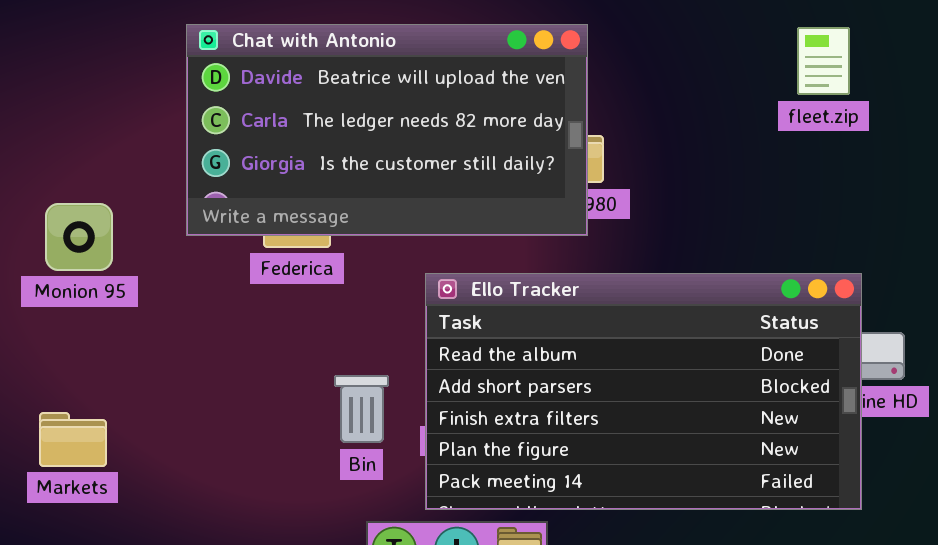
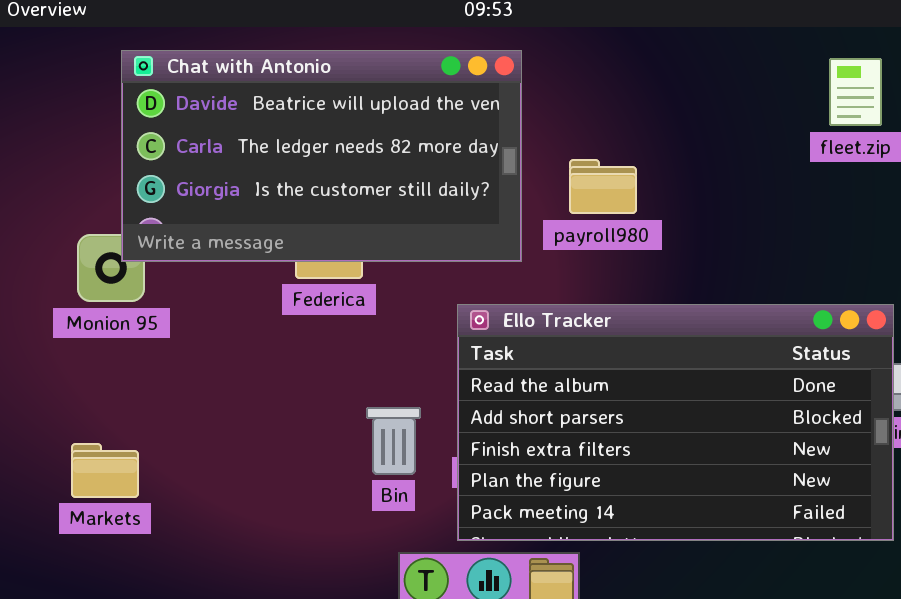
Chat with Antonio: [186,24,588,236] -> [121,50,522,262], moved

